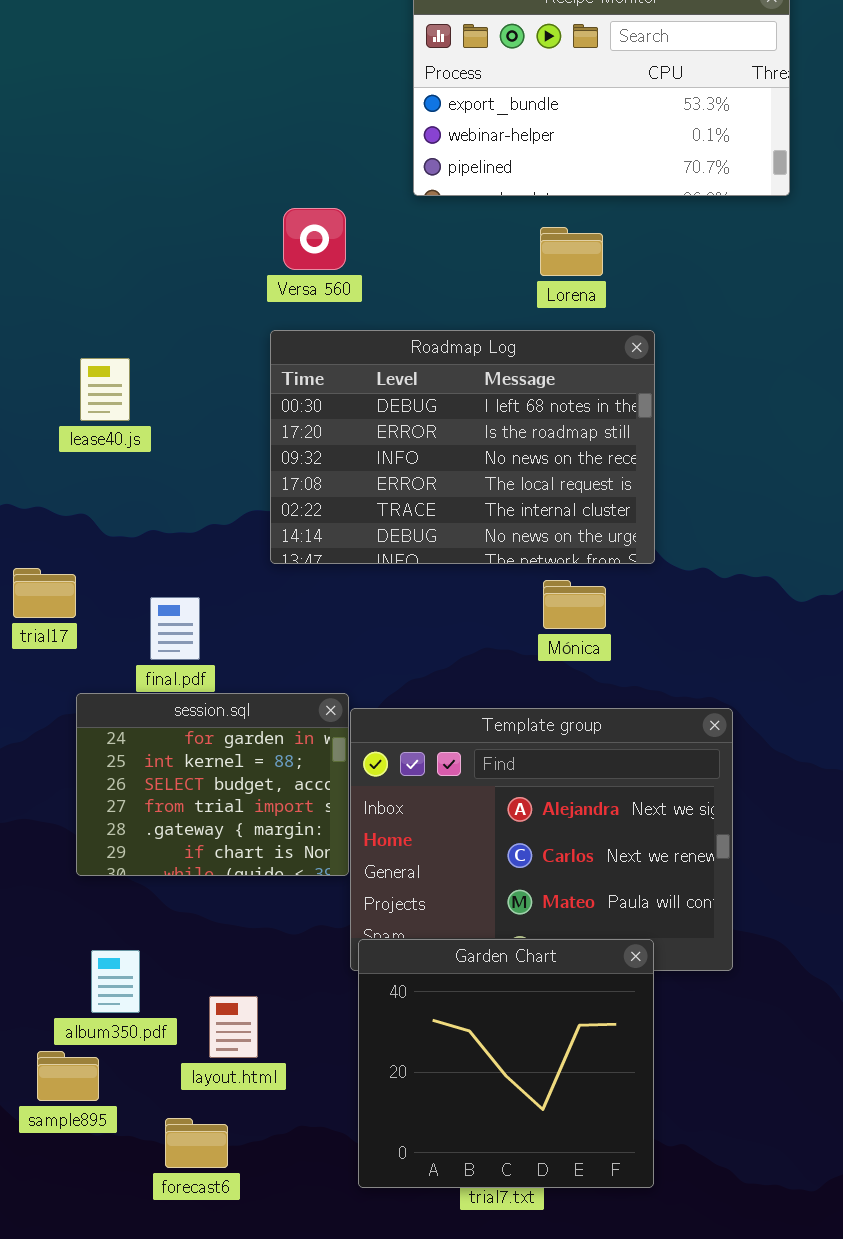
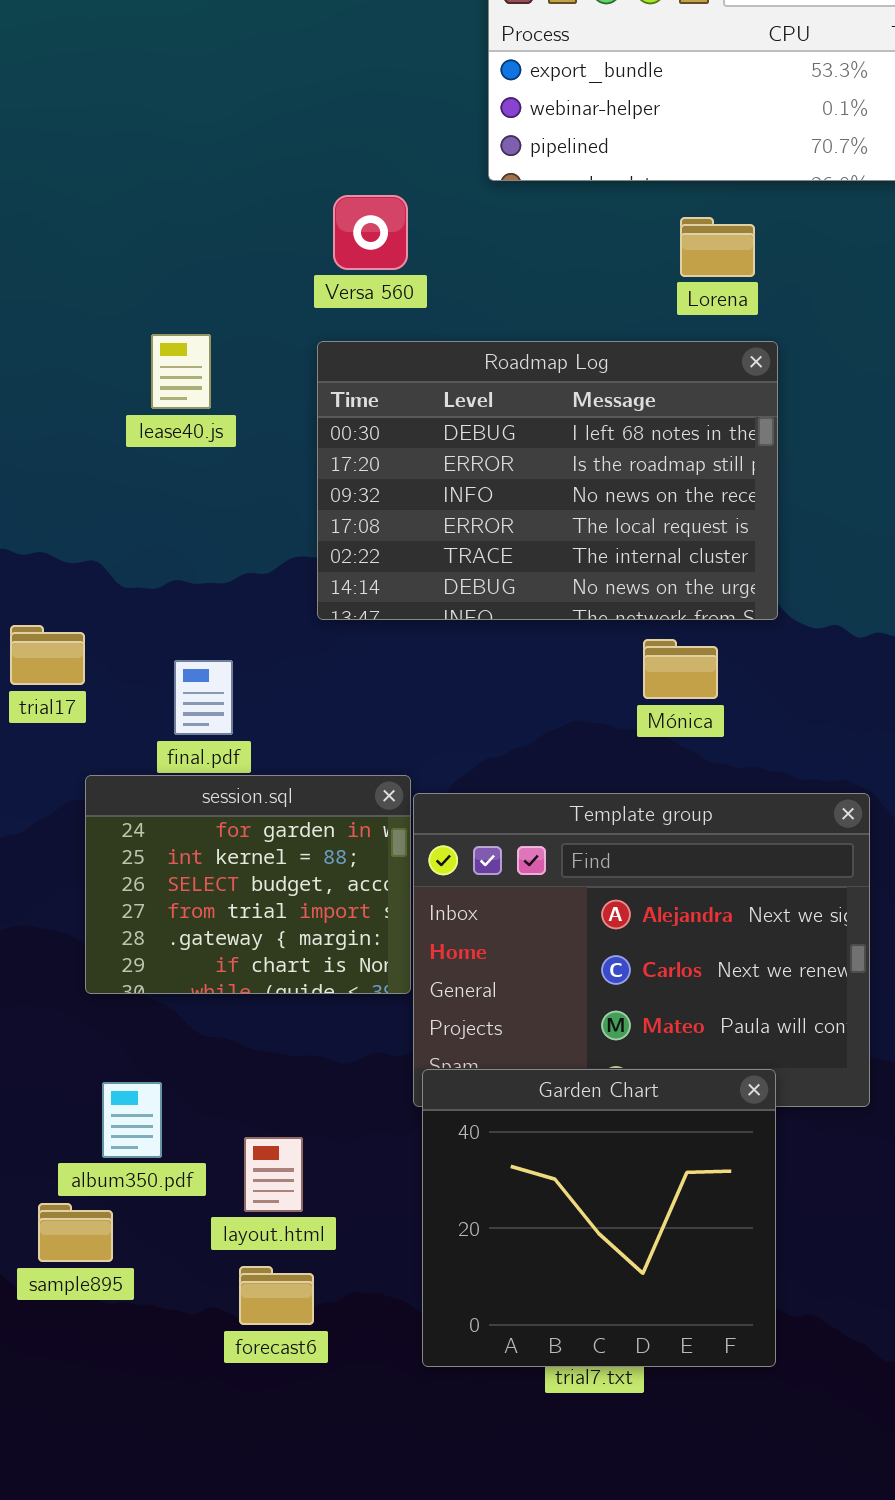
Lorena: [540,227,603,276] -> [680,217,755,277], moved
lease40.js: [80,358,130,421] -> [151,334,211,409], moved
forecast6: [165,1118,228,1168] -> [239,1266,314,1325], moved

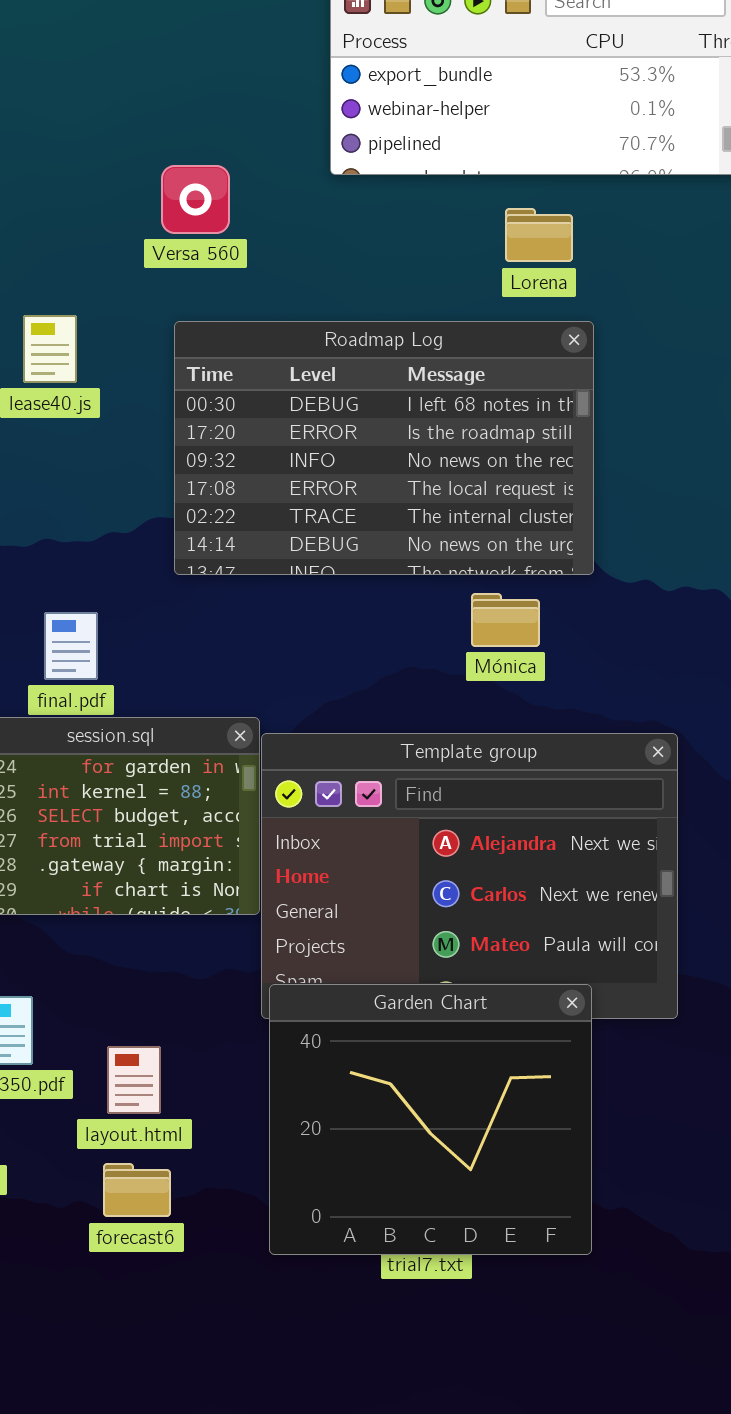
Versa 560: [333,195,408,270] -> [161,165,230,234], moved

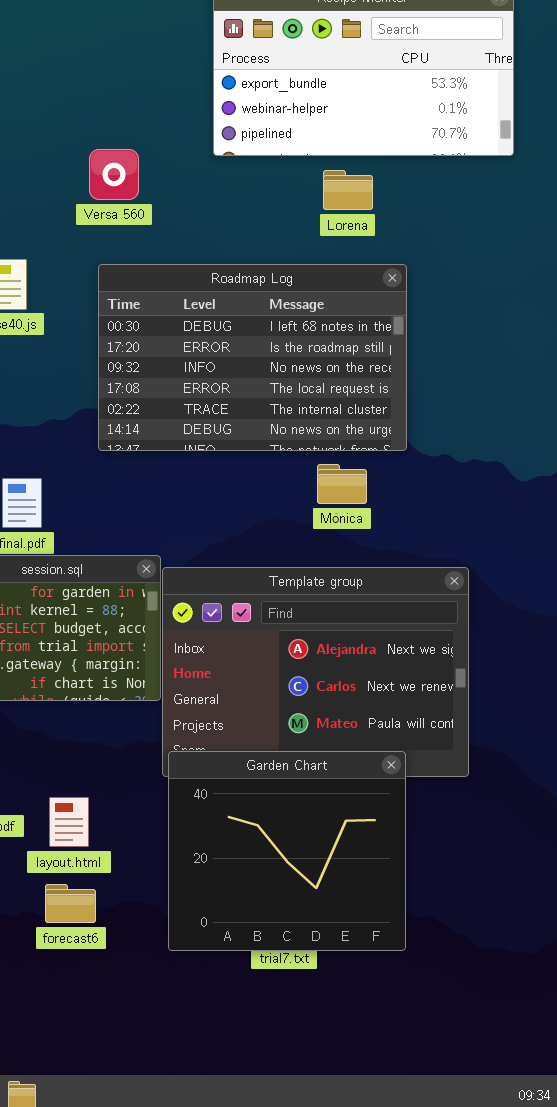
Lorena: [505,208,573,262] -> [323,170,373,210], moved

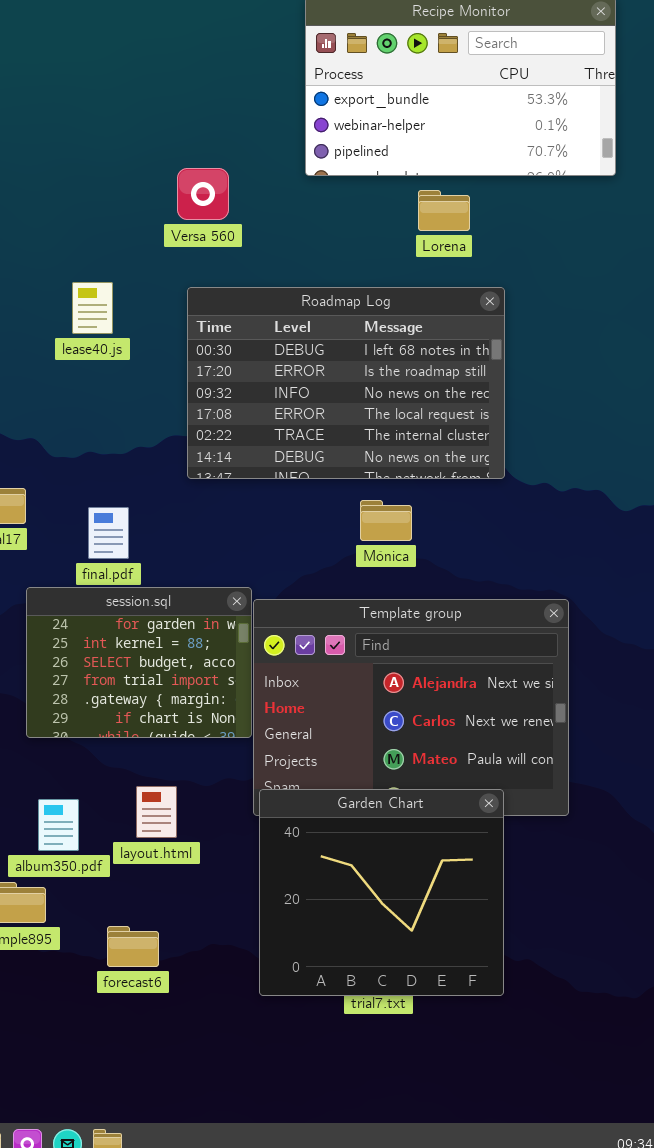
Mónica: [317,464,367,504] -> [360,500,412,541], moved
layout.html: [49,797,89,847] -> [136,786,177,838], moved
forecast6: [45,884,96,923] -> [107,926,159,967], moved

